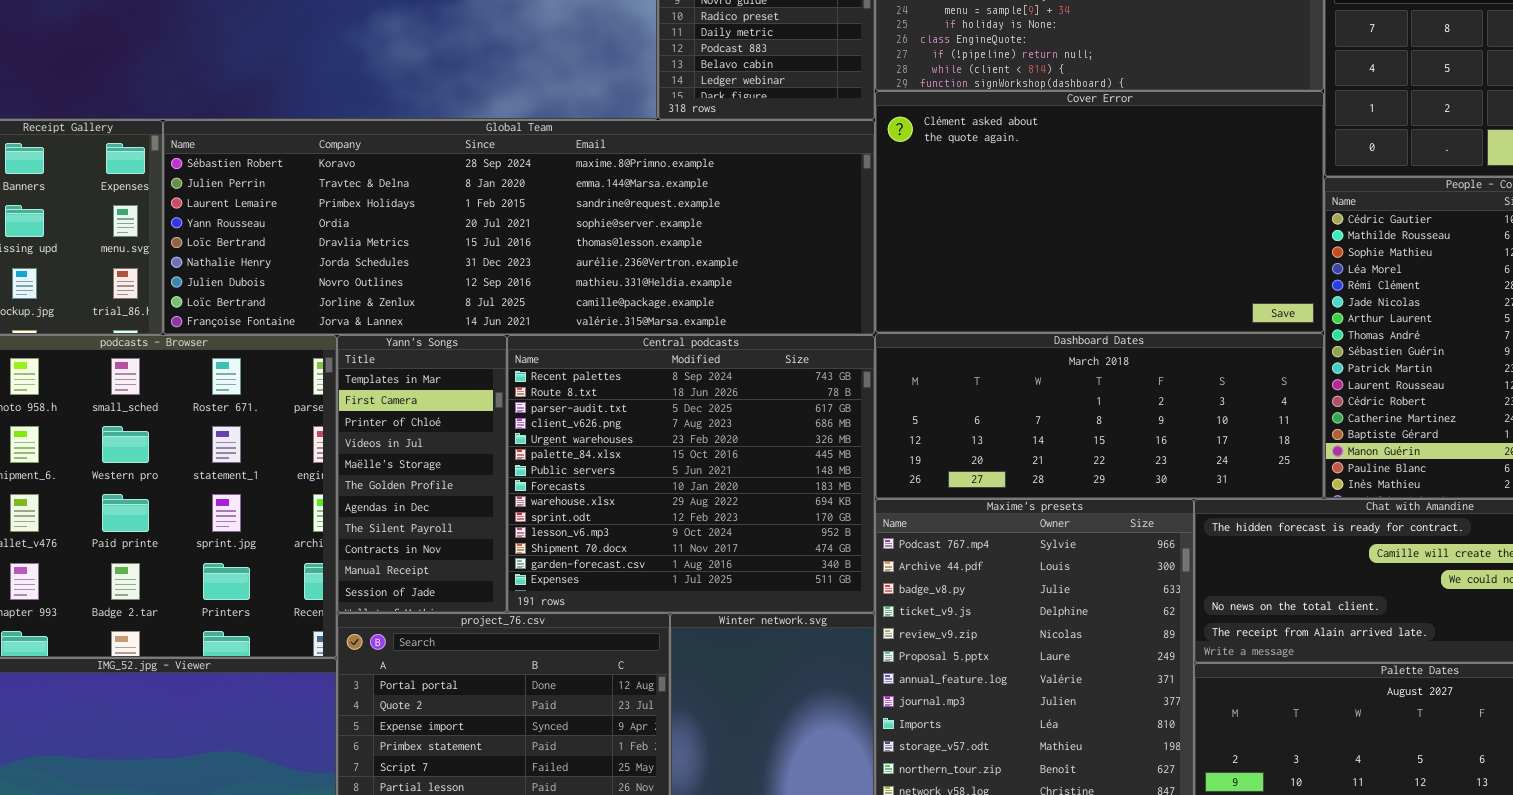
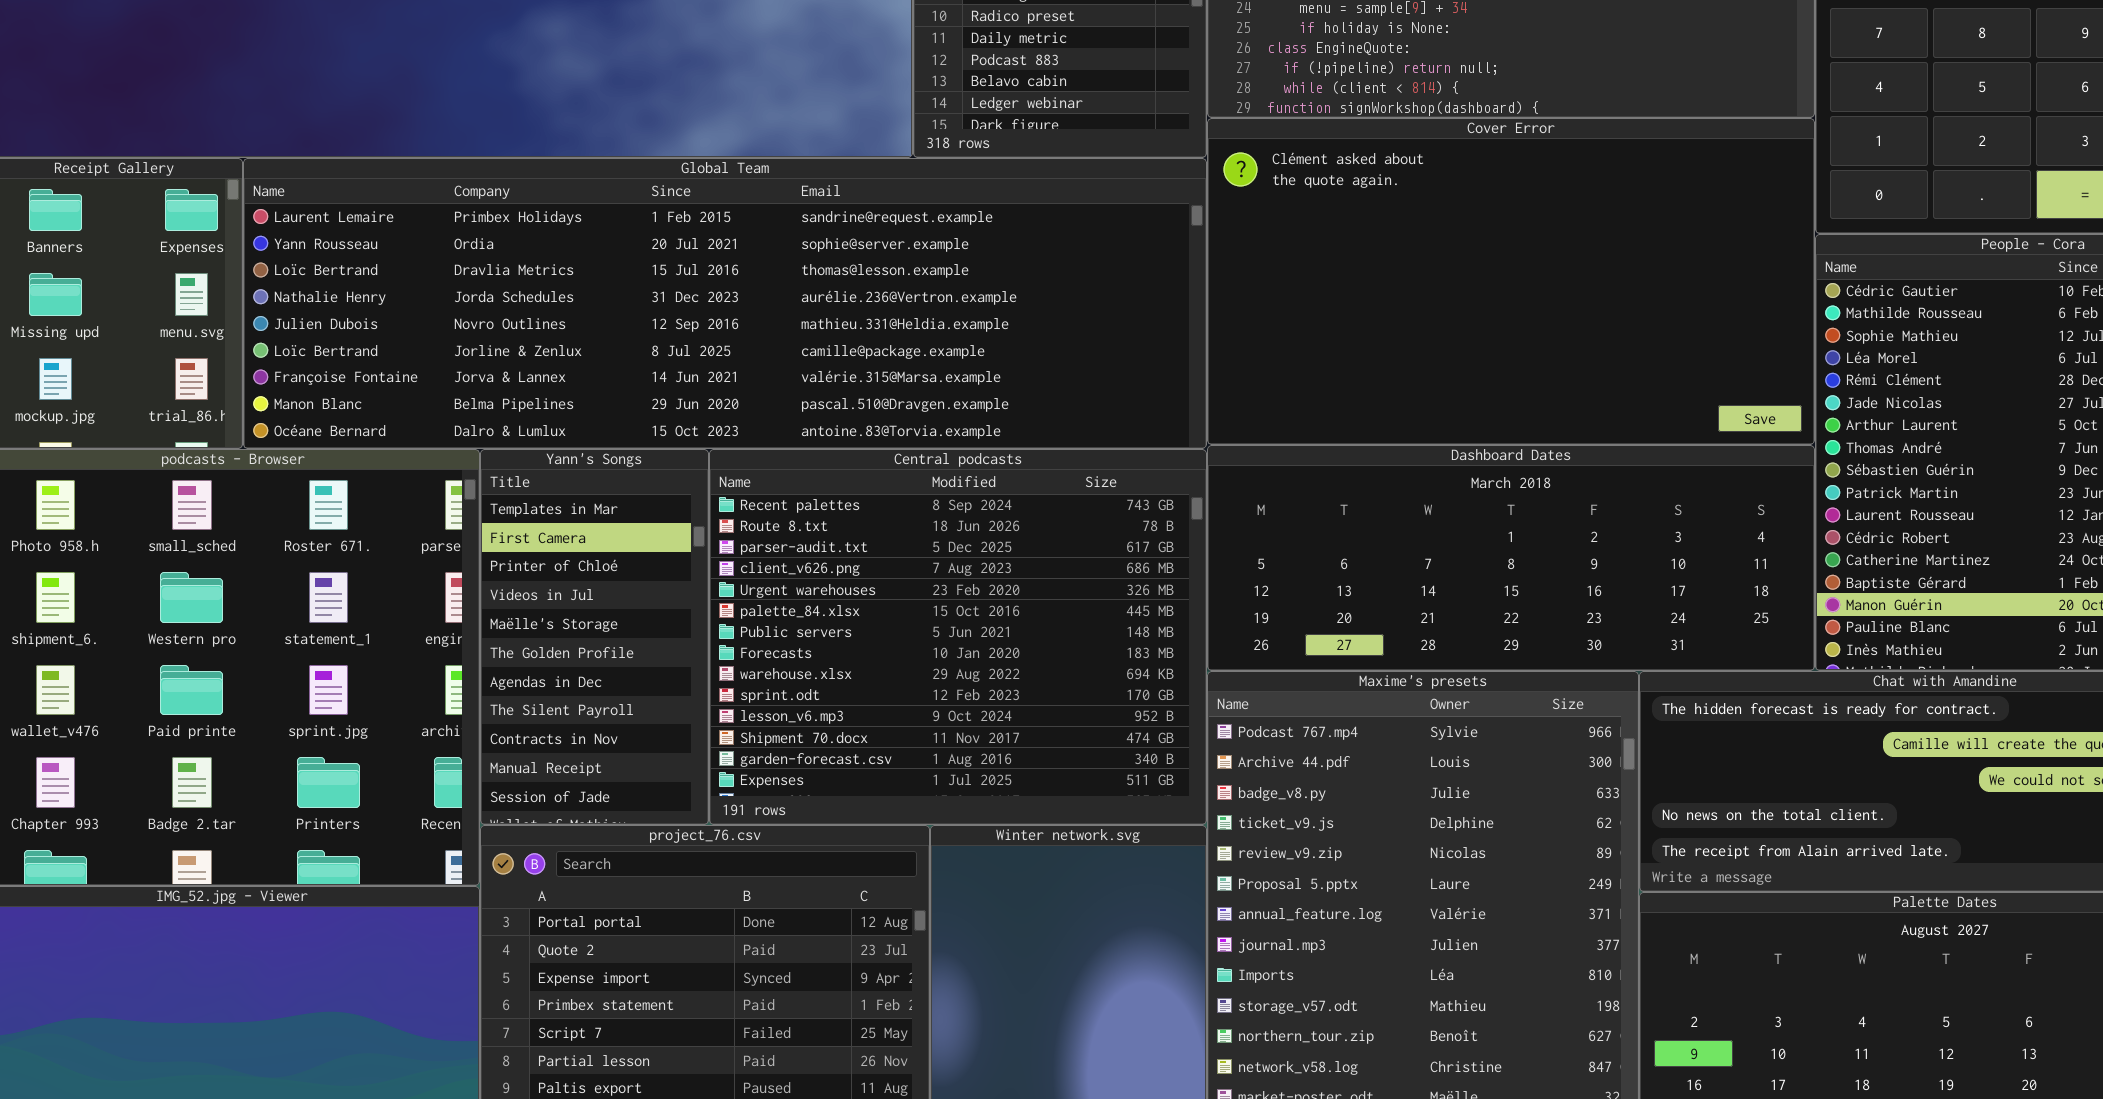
Global Team: [163,120,875,335] -> [243,158,1207,449], scrolled down 2 rows

